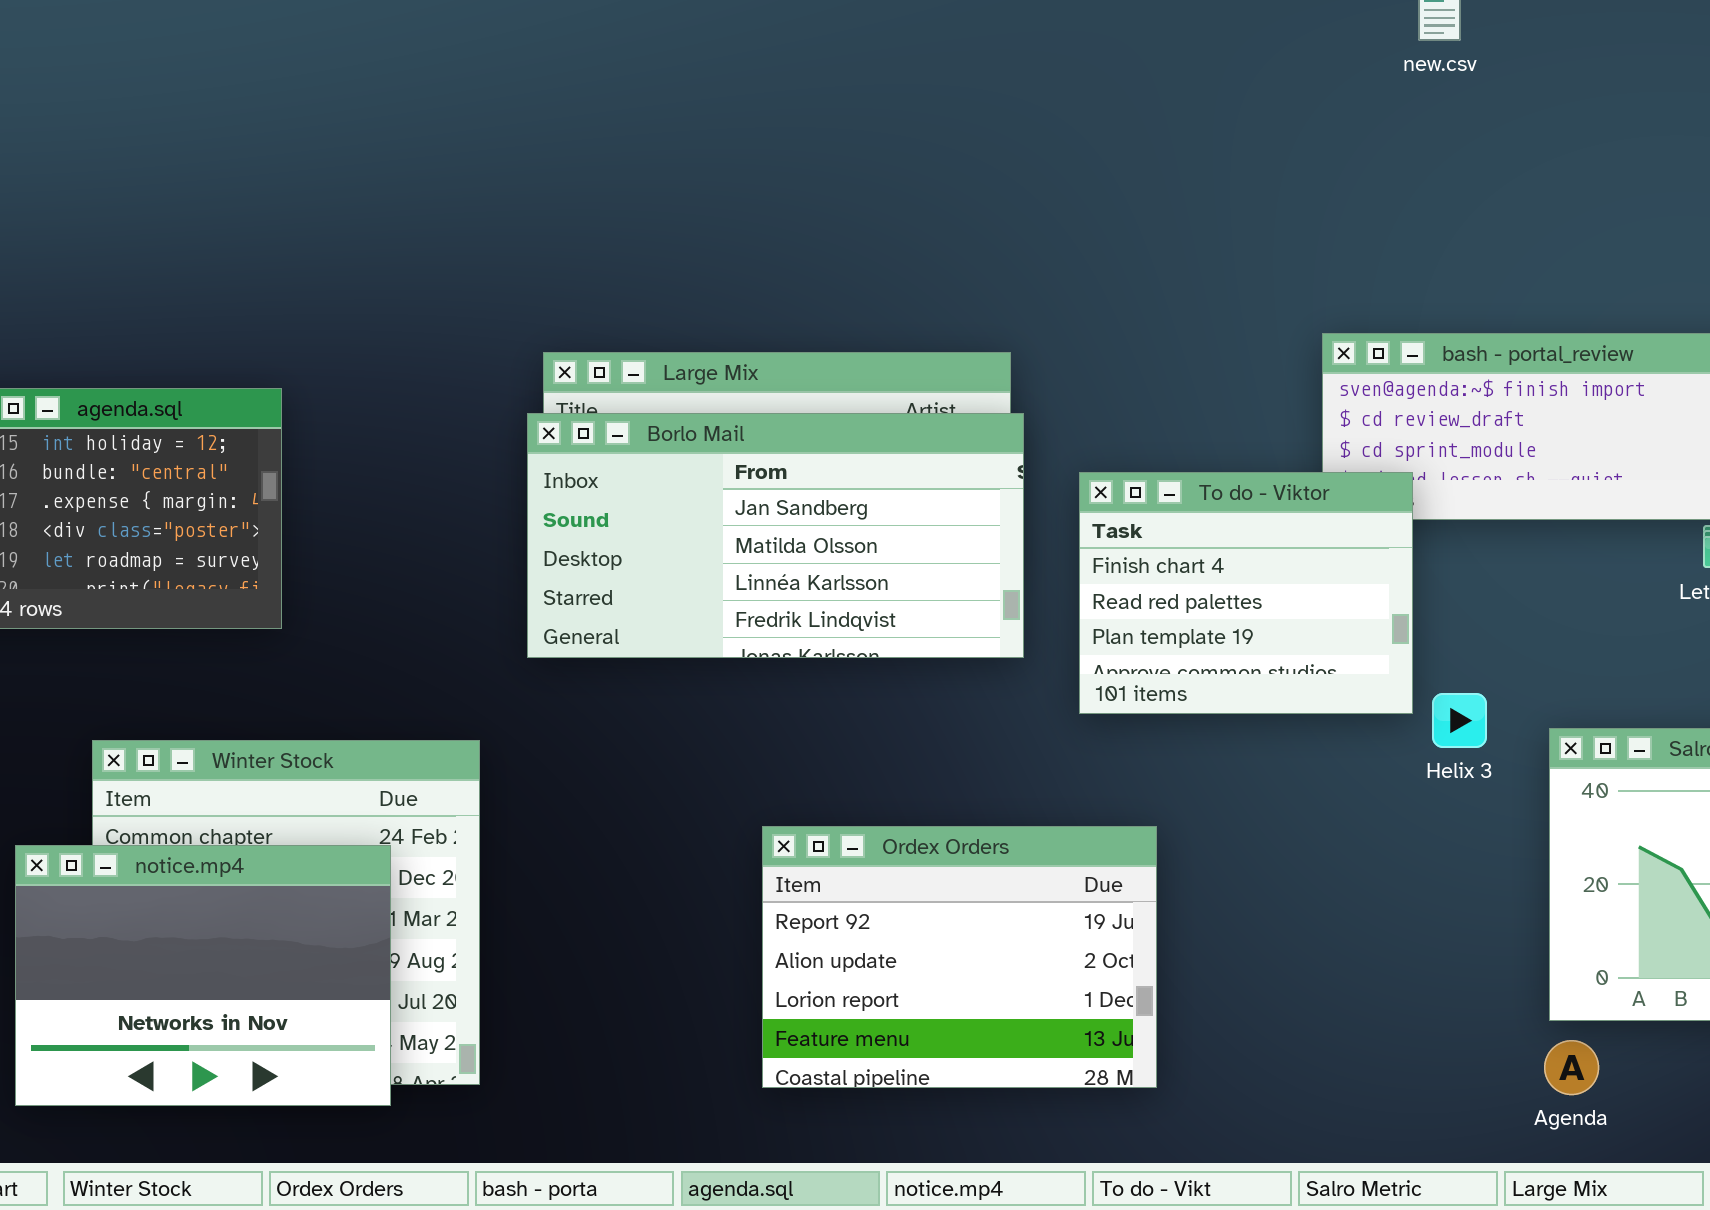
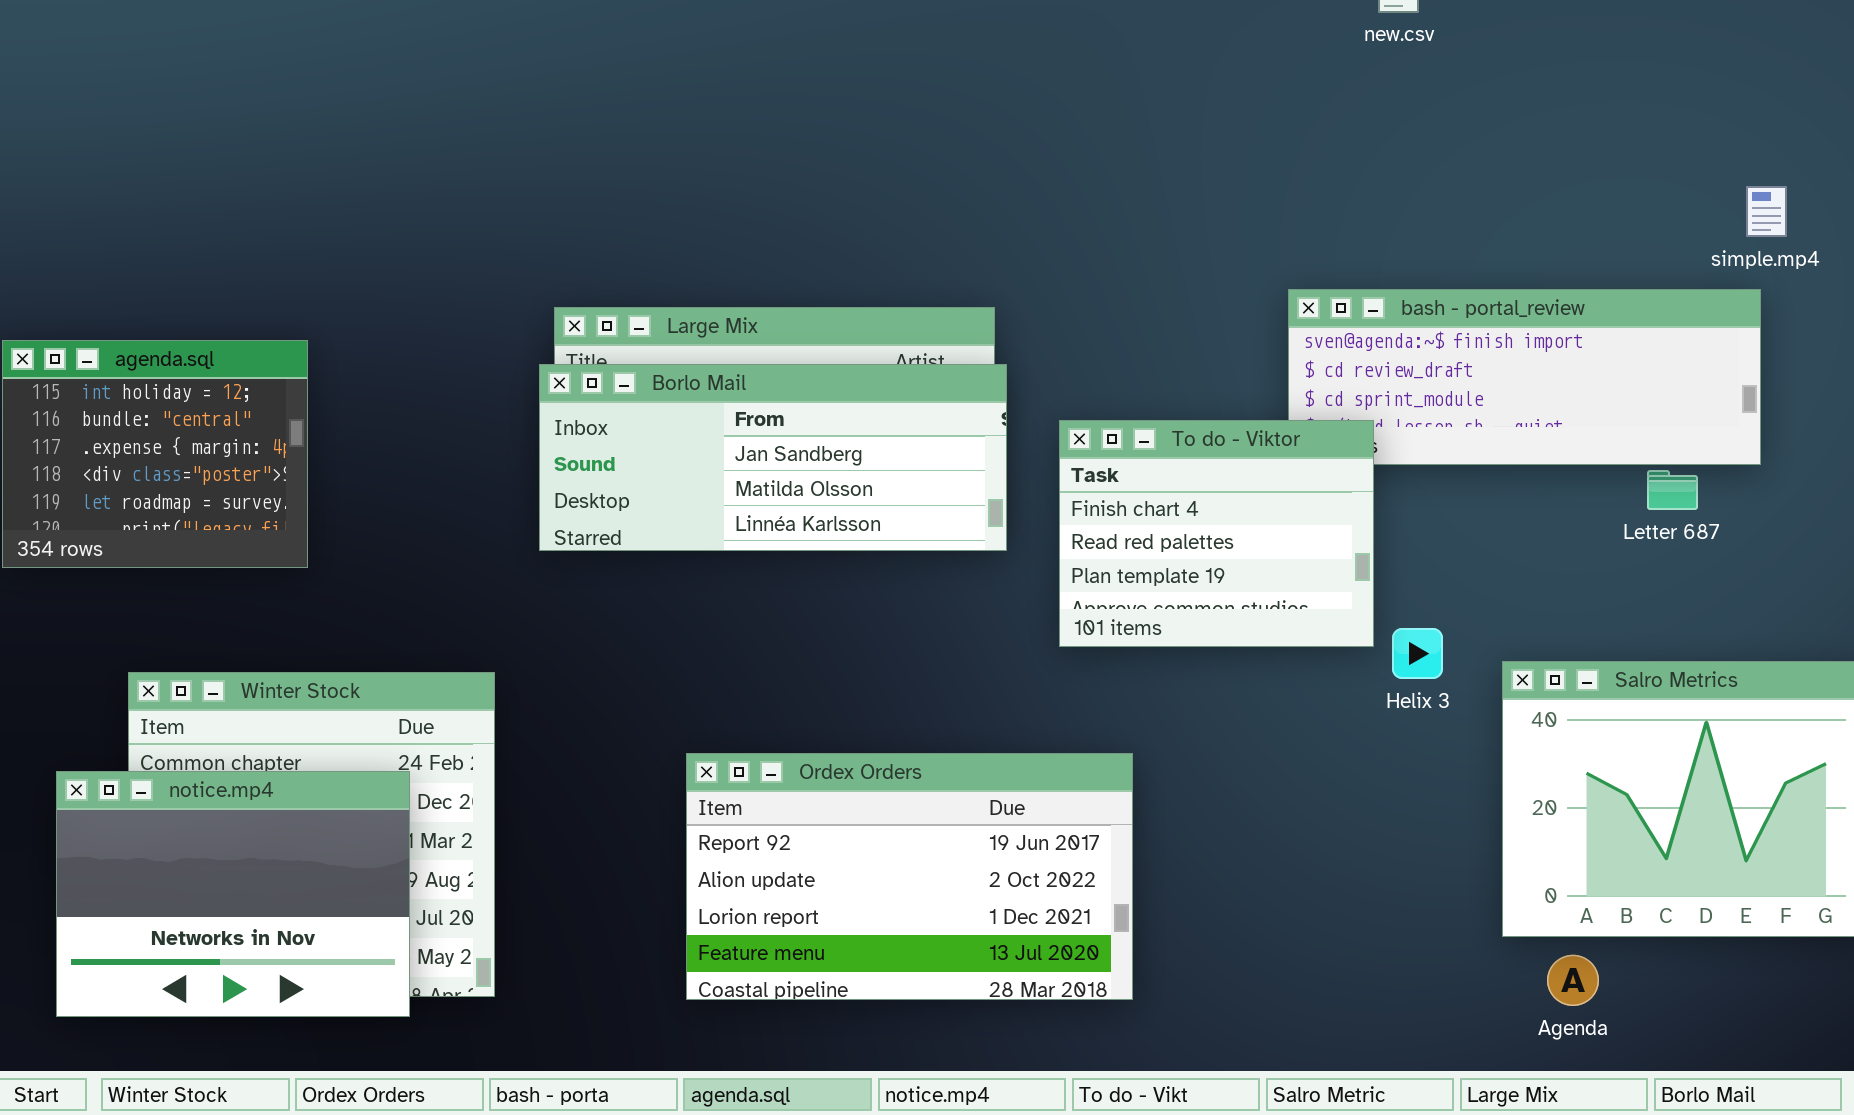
Borlo Mail: [527,413,1024,658] -> [539,364,1007,551], resized
Ordex Orders: [762,826,1157,1088] -> [686,753,1133,1000], resized
Agenda: [1544,1040,1599,1095] -> [1547,955,1599,1006], moved

